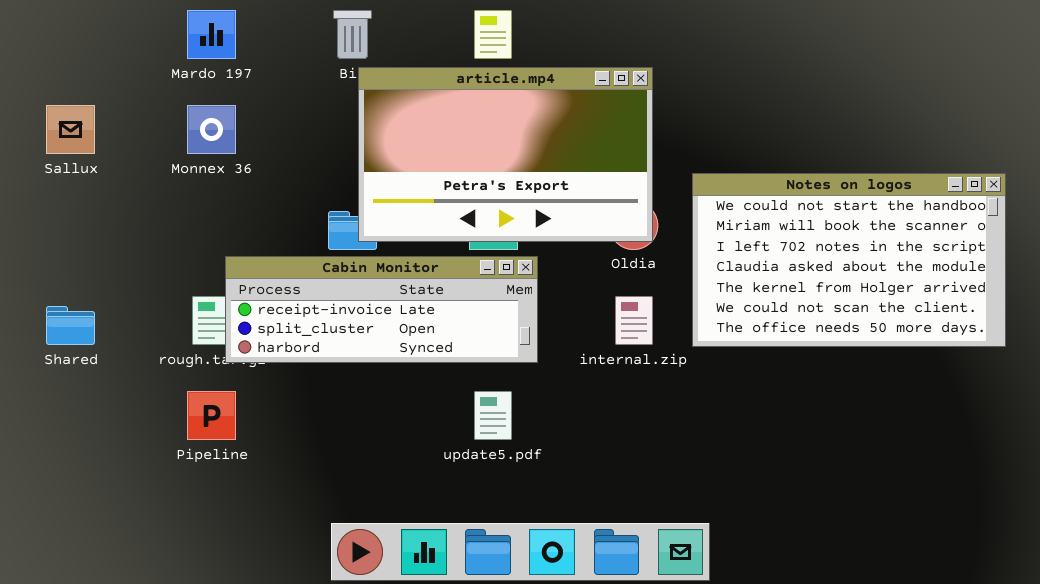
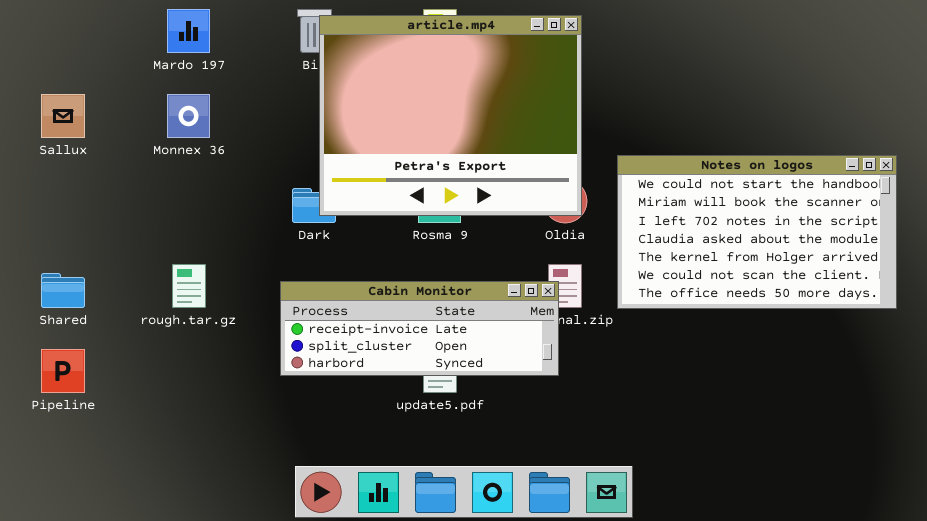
article.mp4: [358,67,653,242] -> [319,15,582,216], resized
Cabin Monitor: [225,256,538,363] -> [280,281,559,376], moved
Pipeline: [187,391,236,440] -> [41,349,85,393], moved

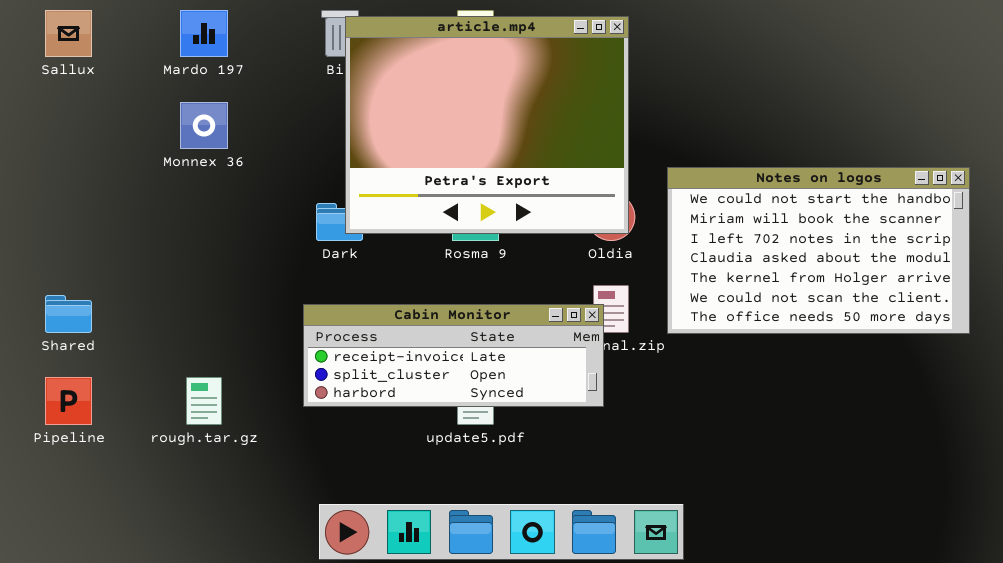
Sallux: [41,94,85,138] -> [45,10,92,57], moved
rough.tar.gz: [172,264,206,308] -> [186,377,222,425], moved

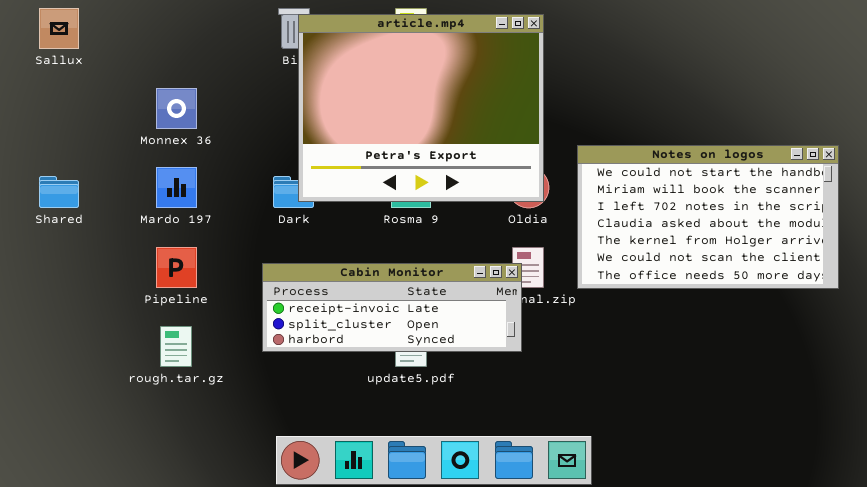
Mardo 197: [180,10,228,57] -> [156,167,197,208], moved
Shared: [45,295,92,333] -> [39,176,79,208], moved
Pipeline: [45,377,92,425] -> [156,247,197,288], moved

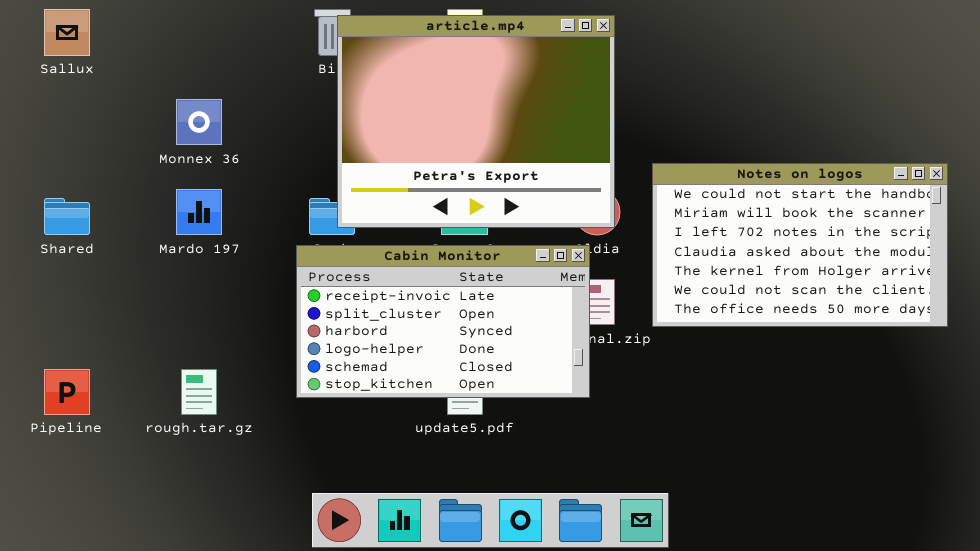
Pipeline: [156,247,197,288] -> [44,369,90,415], moved
Cabin Monitor: [262,263,522,352] -> [296,245,590,398], resized

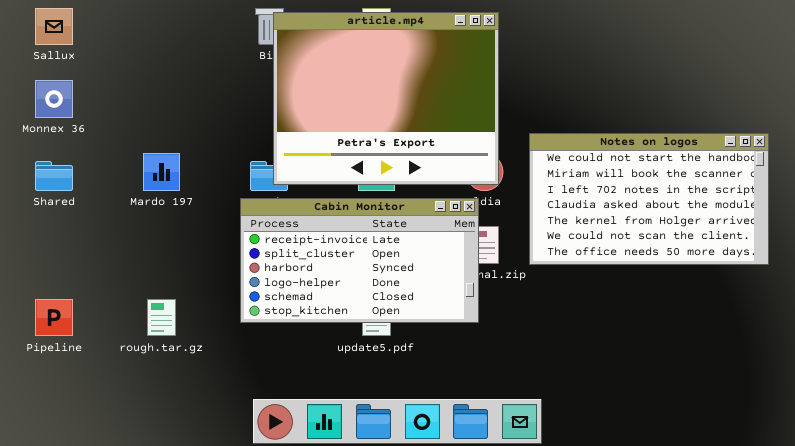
Monnex 36: [176,99,222,145] -> [35,80,73,118], moved

